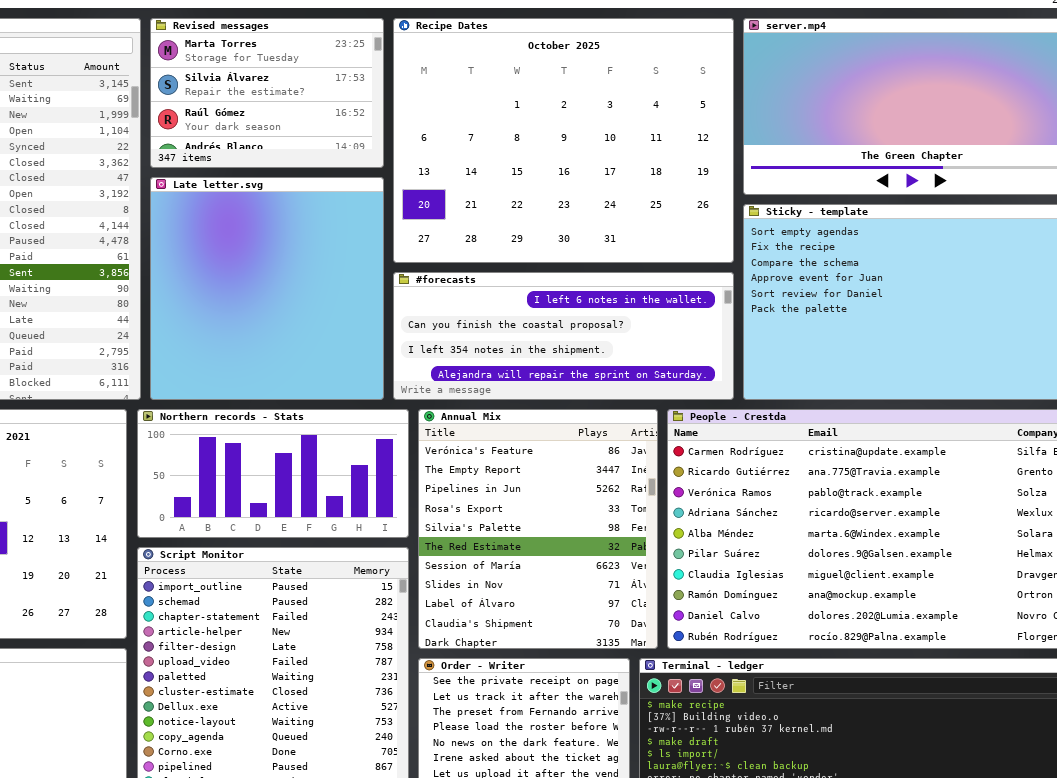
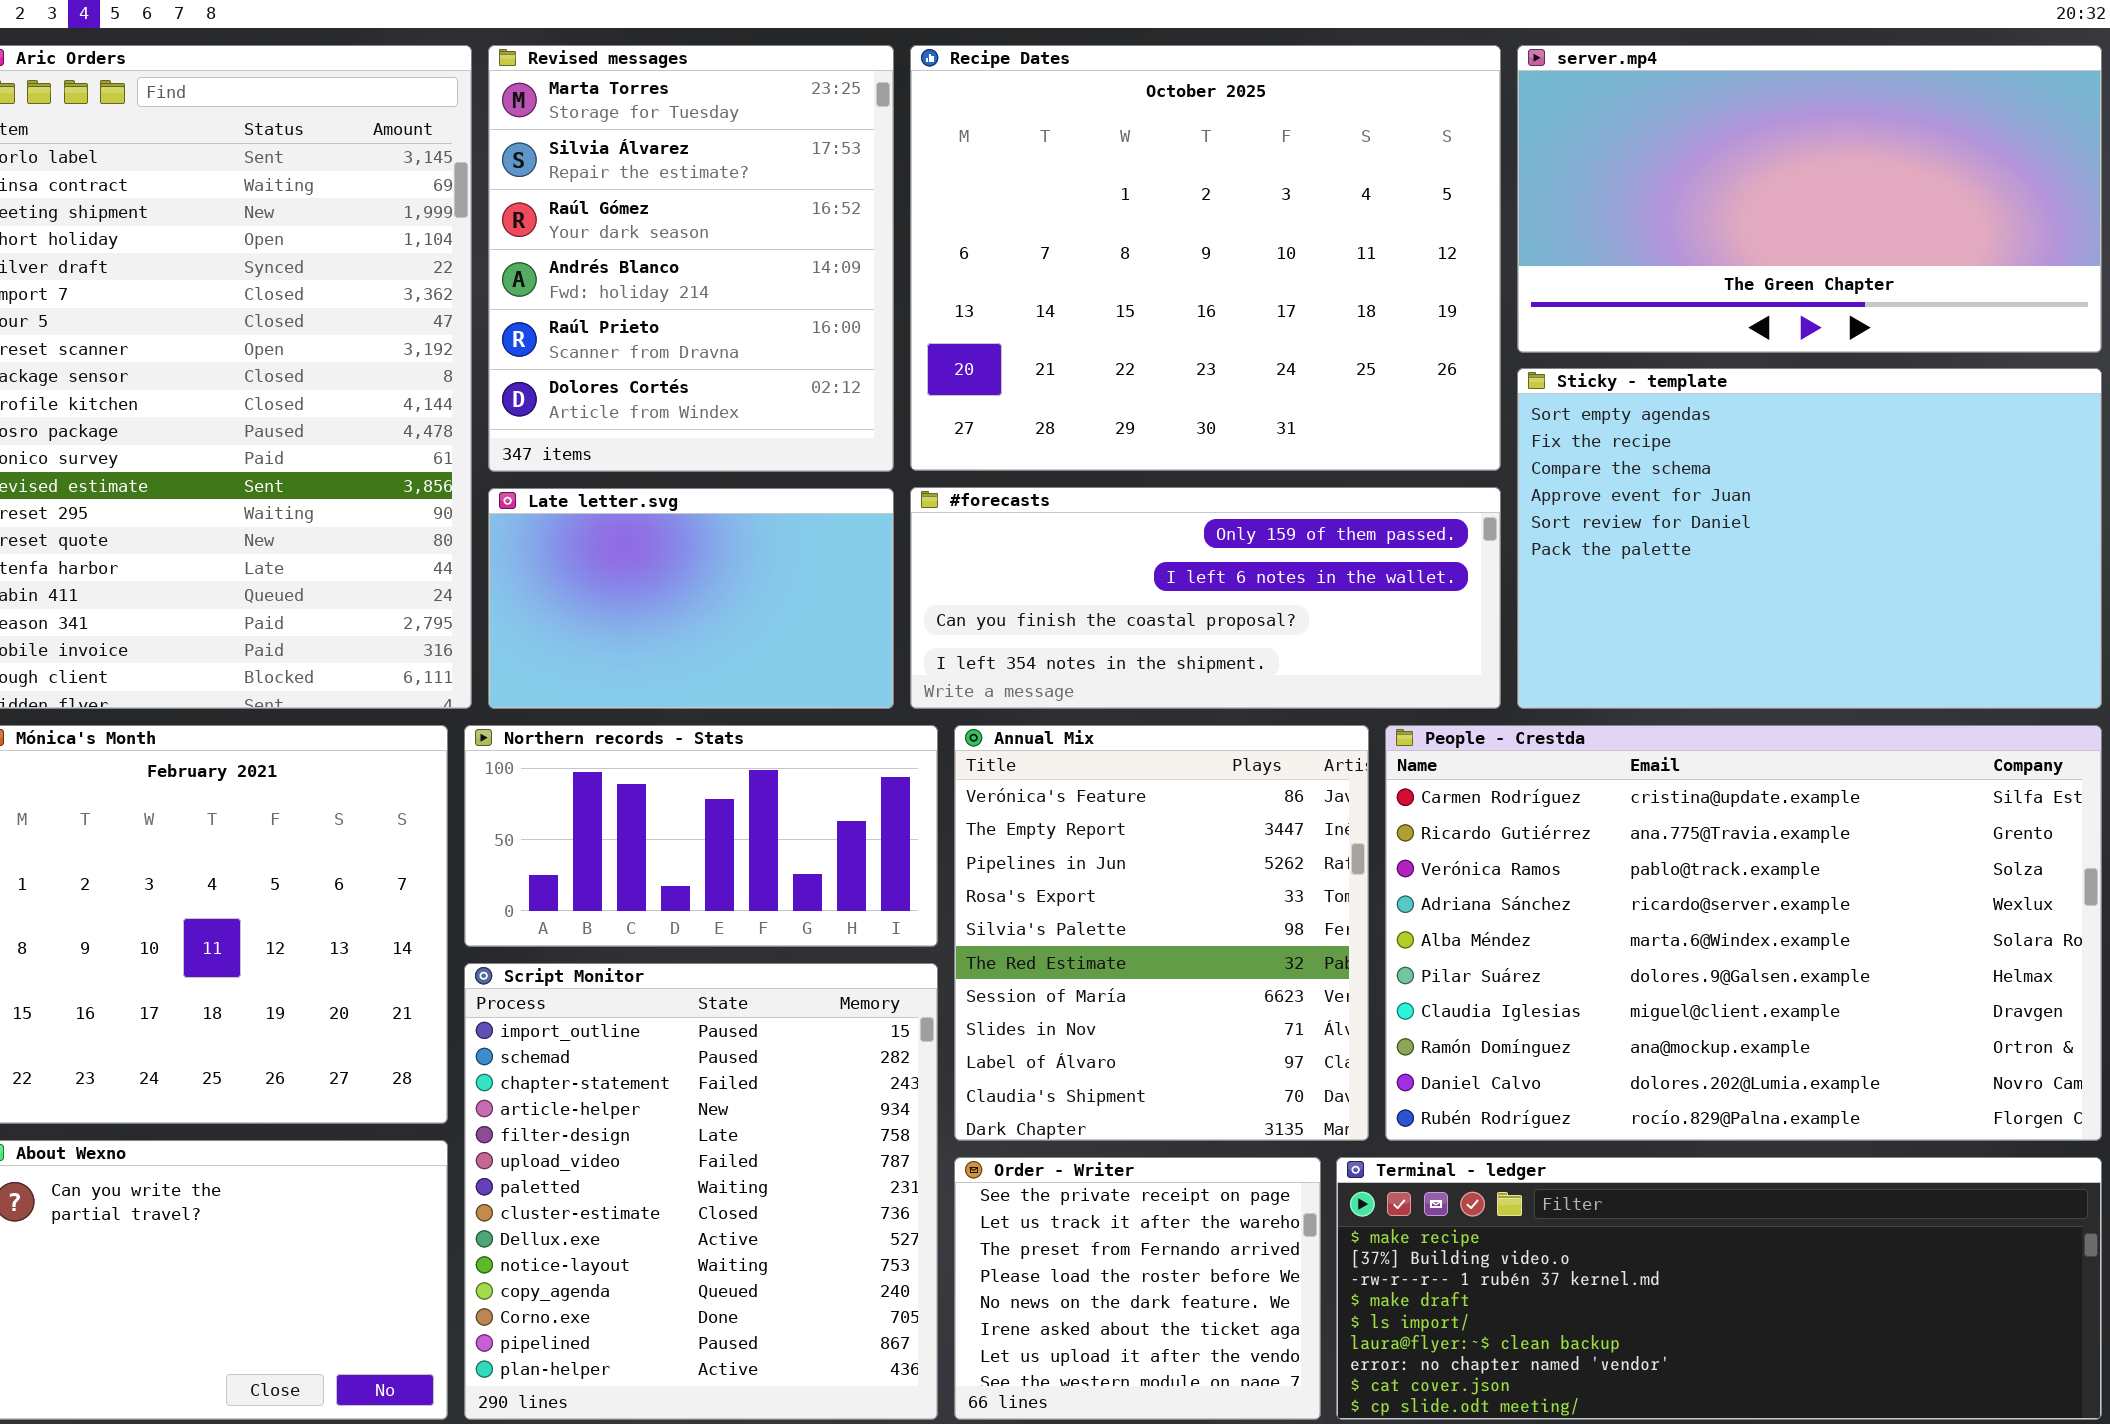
Revised messages: [150,18,384,168] -> [488,45,894,472], resized
Late letter.svg: [150,177,384,400] -> [488,488,894,709], resized
#forecasts: [393,272,734,400] -> [910,487,1501,709], scrolled up 1 row

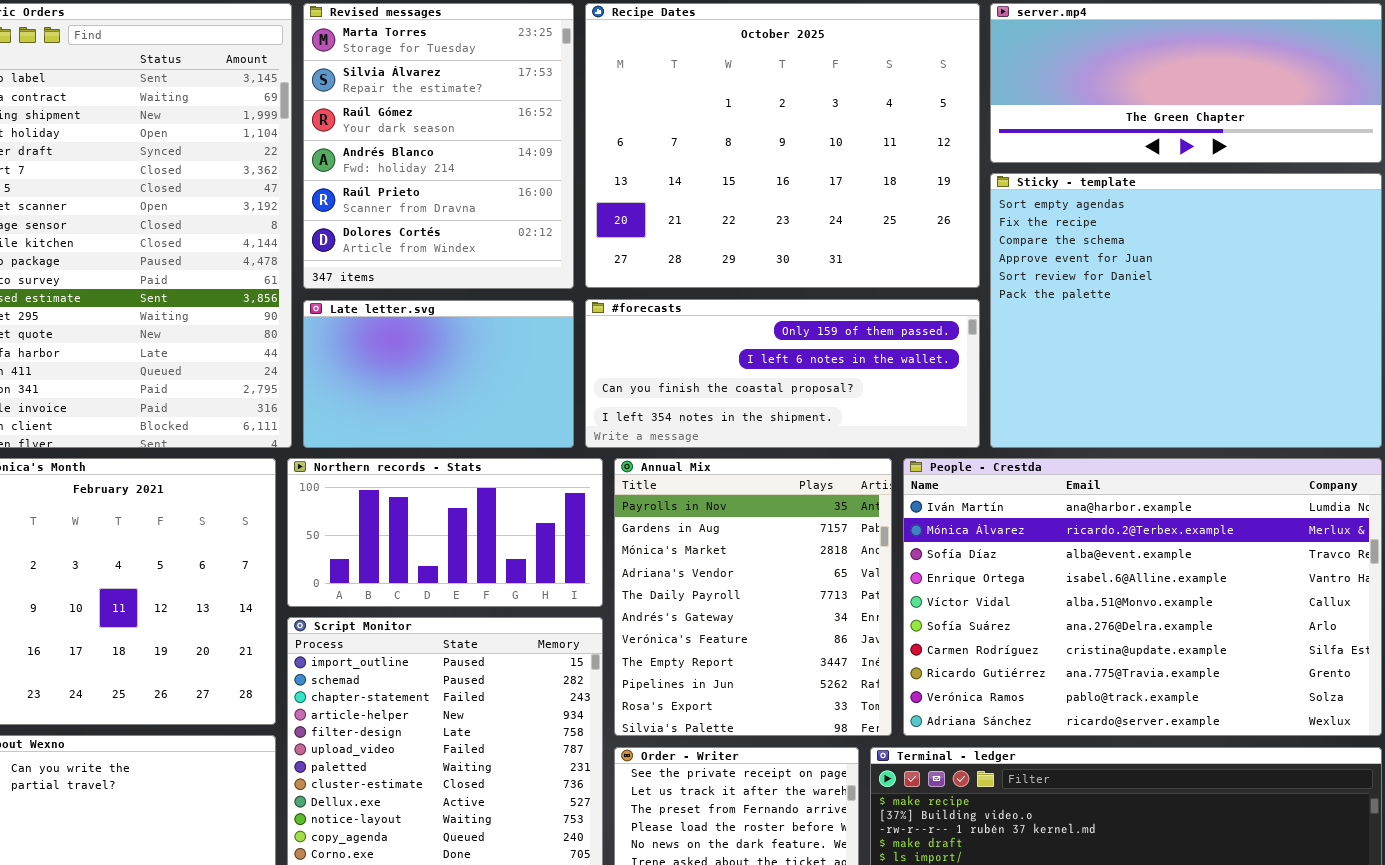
server.mp4: [1517,45,2102,353] -> [990,3,1382,163], resized
Sticky - template: [1517,368,2102,709] -> [990,173,1382,448], resized
Annual Mix: [954,725,1369,1141] -> [614,458,892,736], scrolled up 6 rows
People - Crestda: [1385,725,2102,1141] -> [903,458,1382,736], scrolled up 6 rows

